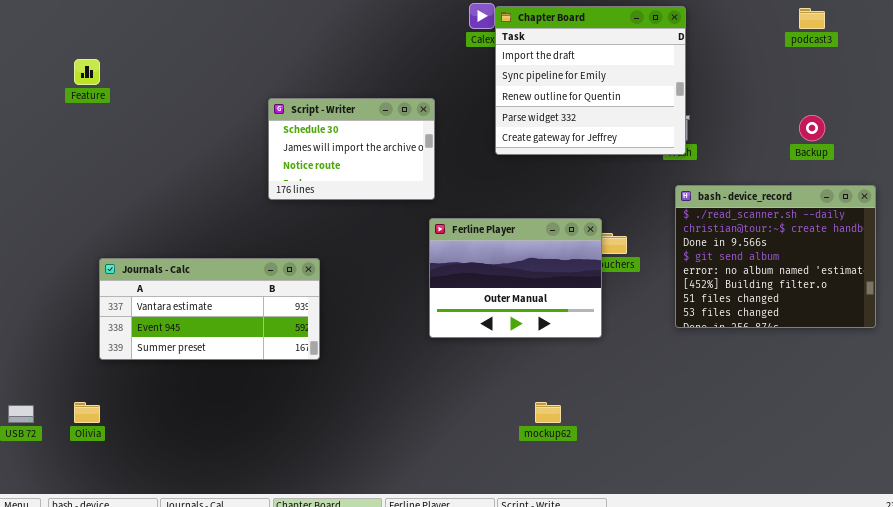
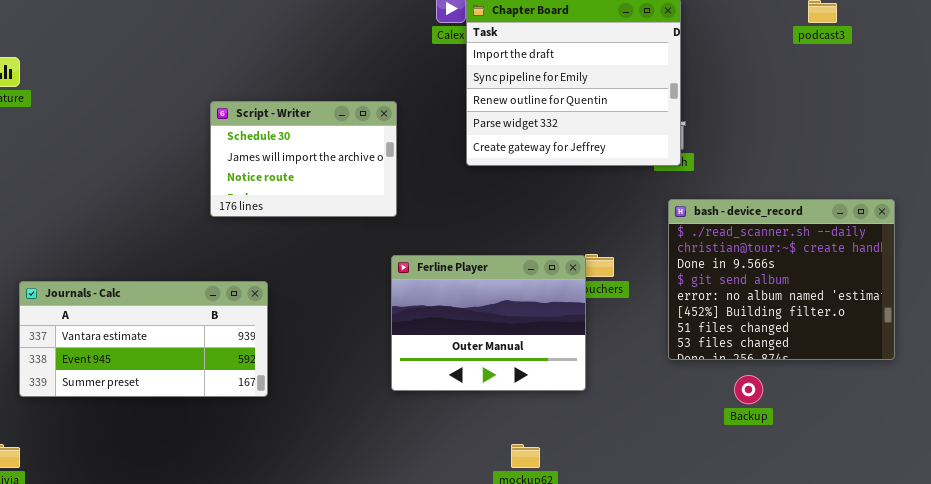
Backup: [799,115,825,141] -> [734,375,763,404], moved
Ferline Player: [429,218,602,338] -> [391,255,586,391], moved

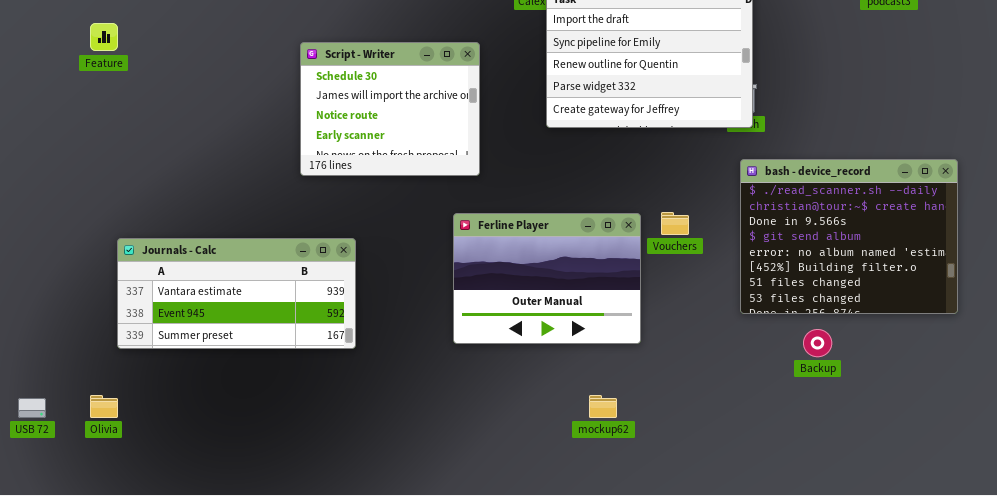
Script - Writer: [210,101,397,217] -> [300,42,480,176], resized
Ferline Player: [391,255,586,391] -> [453,213,641,344], moved

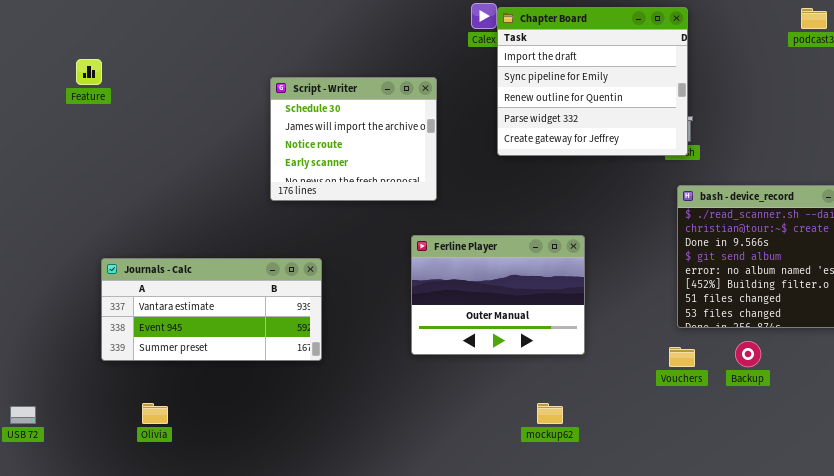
Vouchers: [661,212,689,235] -> [669,347,695,367], moved
Olivia: [90,395,118,418] -> [142,403,168,424], moved

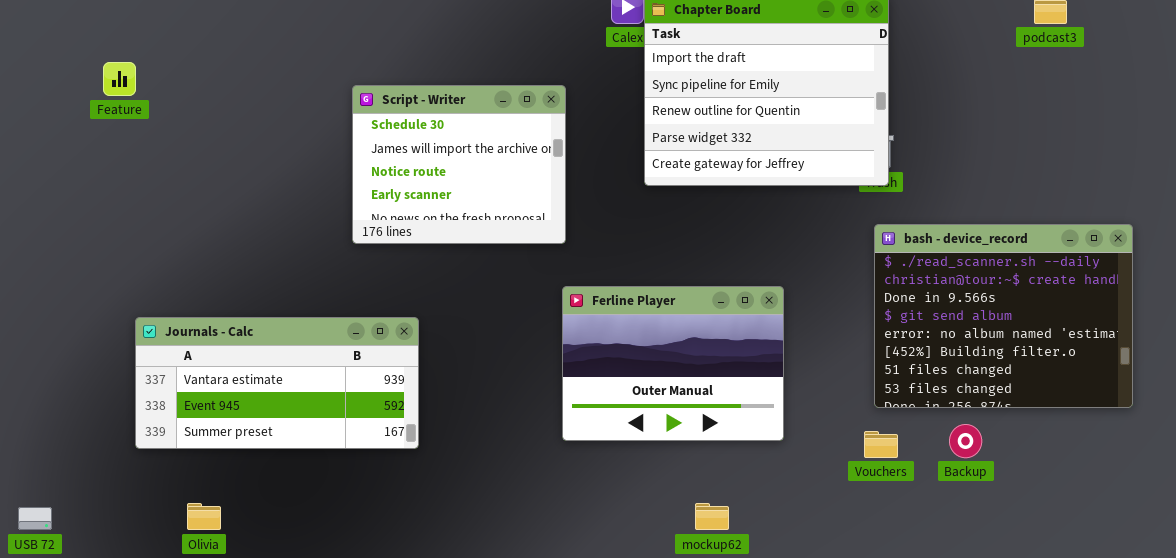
Ferline Player: [411,235,585,355] -> [562,286,784,441], moved

